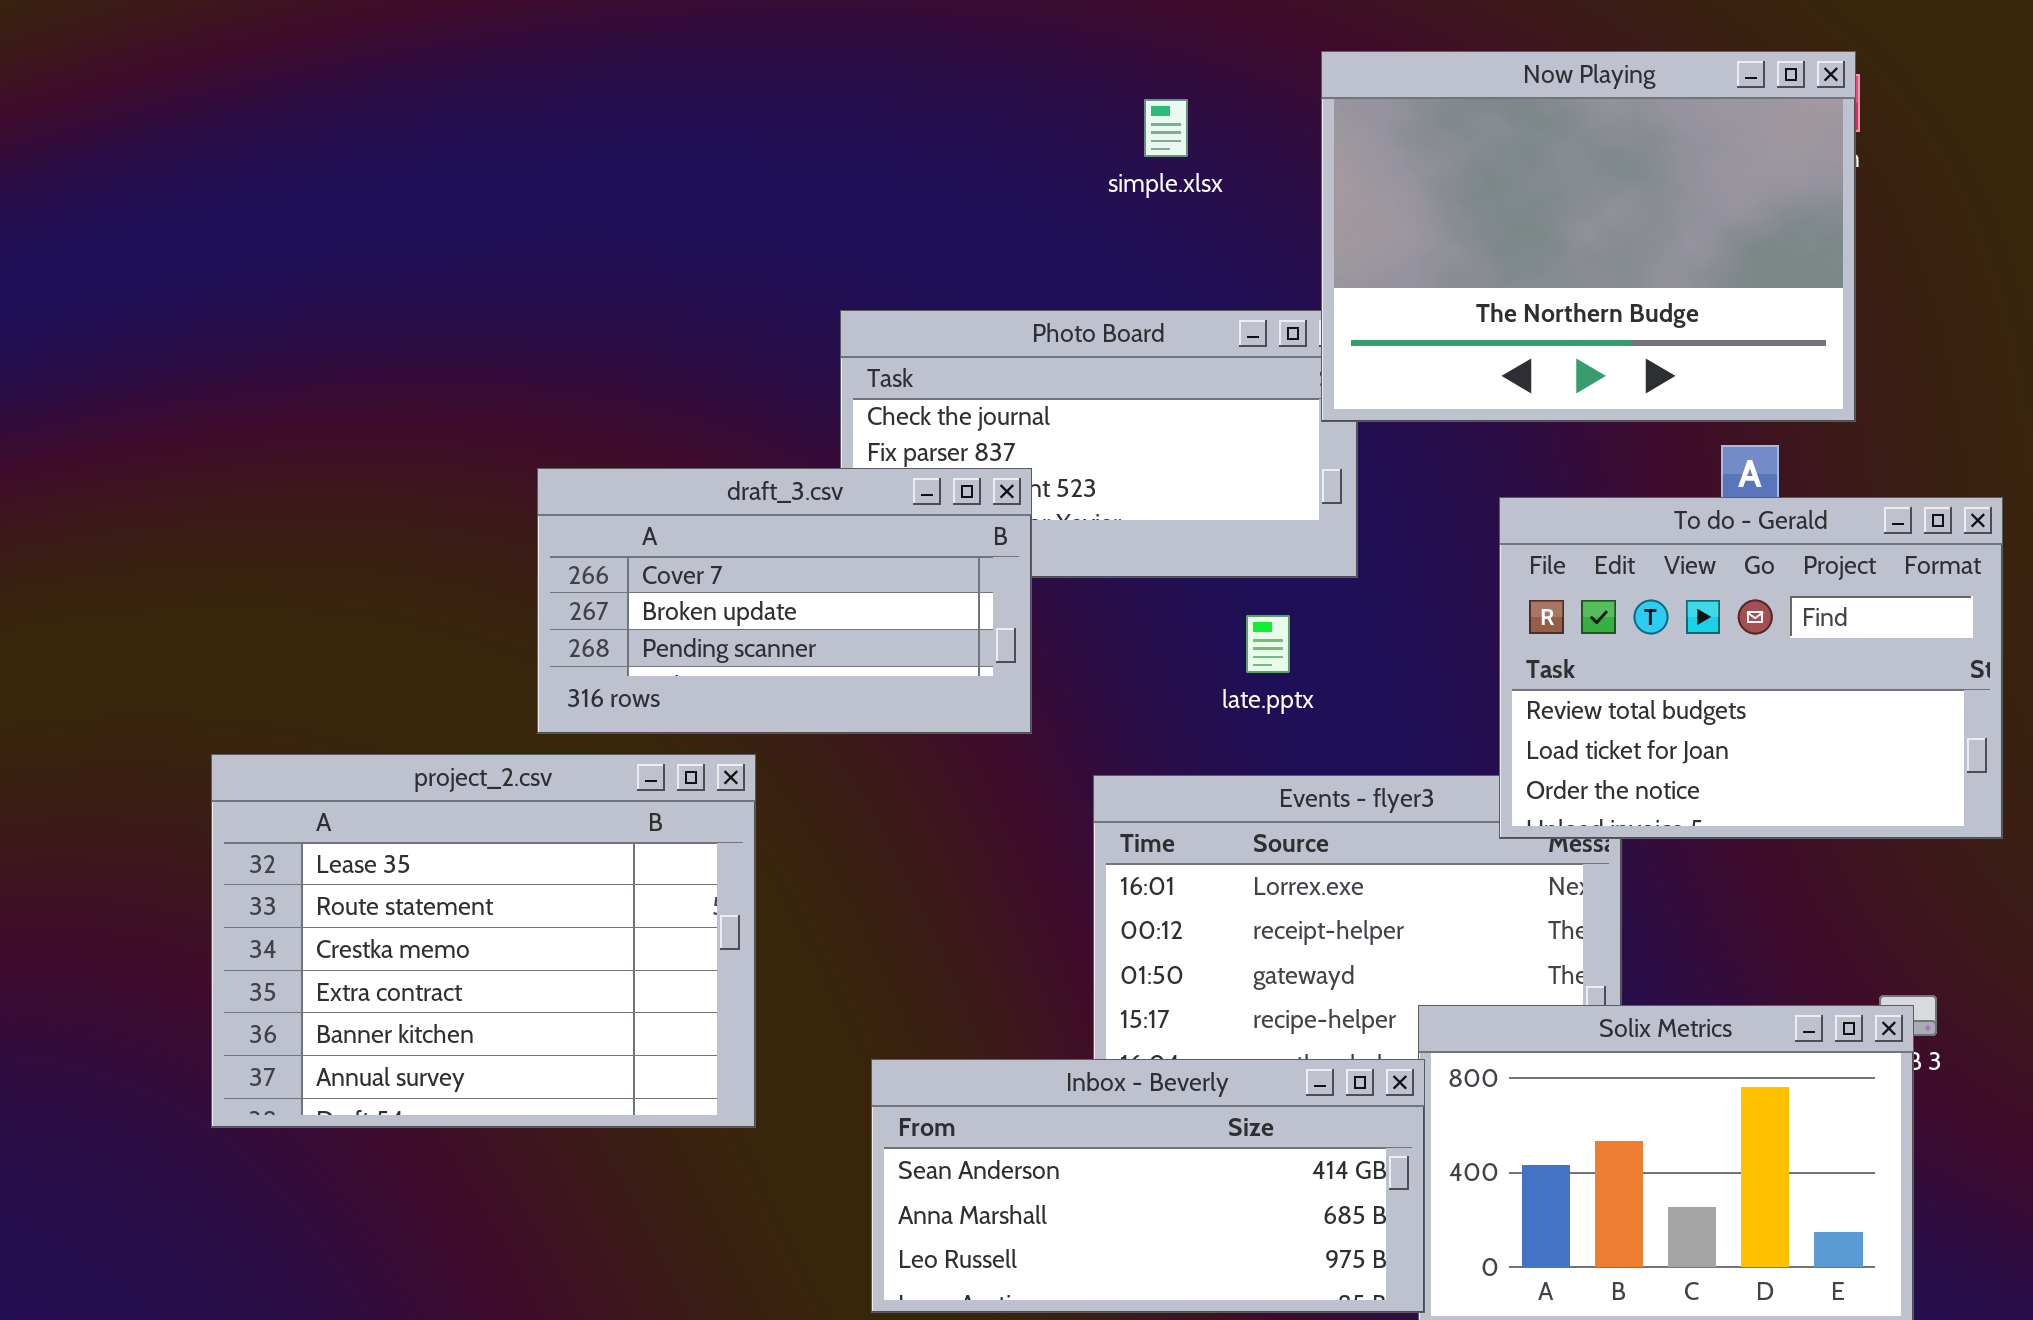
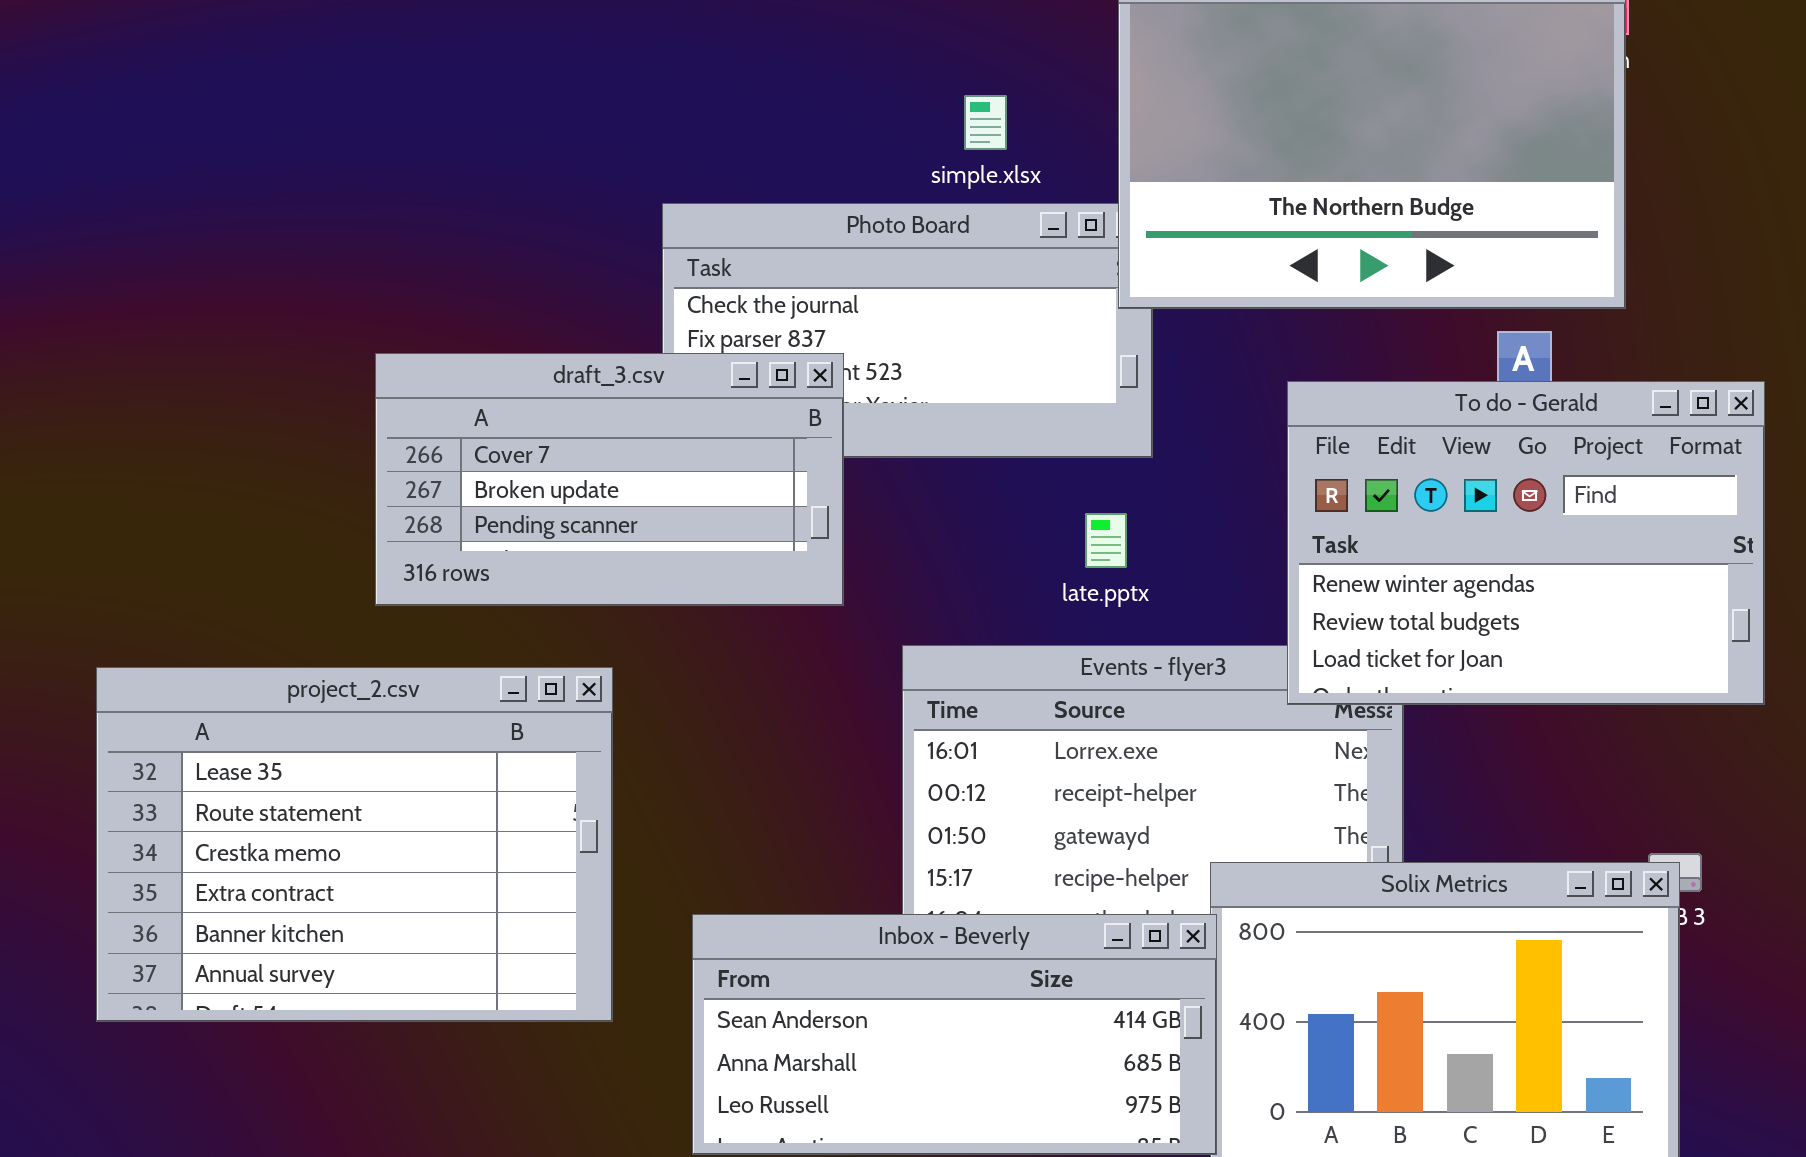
simple.xlsx: [1144,99,1188,157] -> [964,95,1007,150], moved
To do - Gerald: [1499,497,2003,839] -> [1287,381,1765,705], scrolled up 1 row
late.pptx: [1246,615,1290,673] -> [1085,513,1127,568], moved
project_2.csv: [211,754,756,1128] -> [96,667,613,1022], moved

